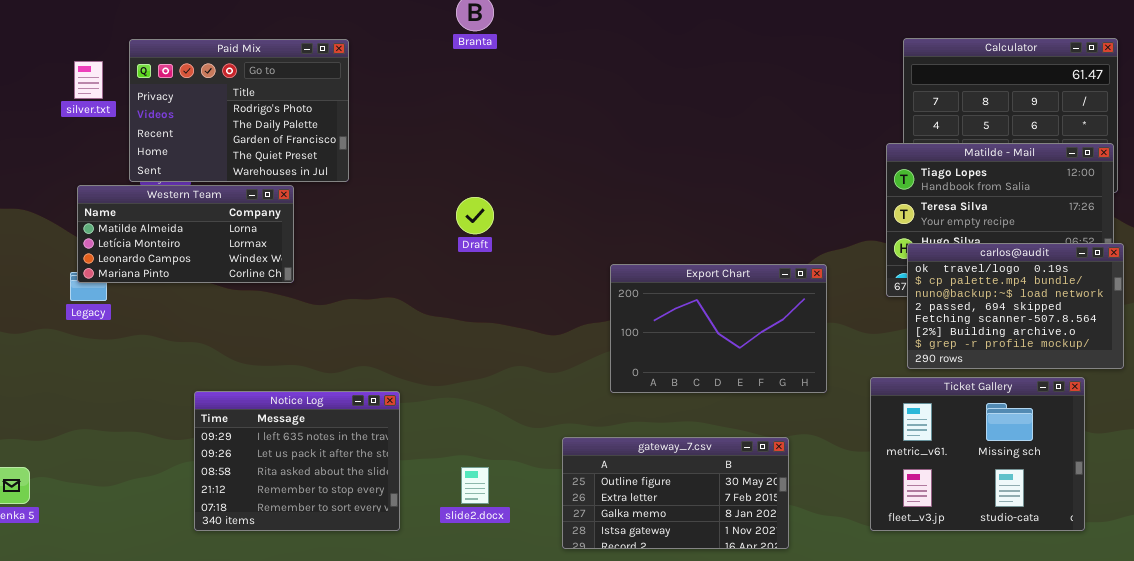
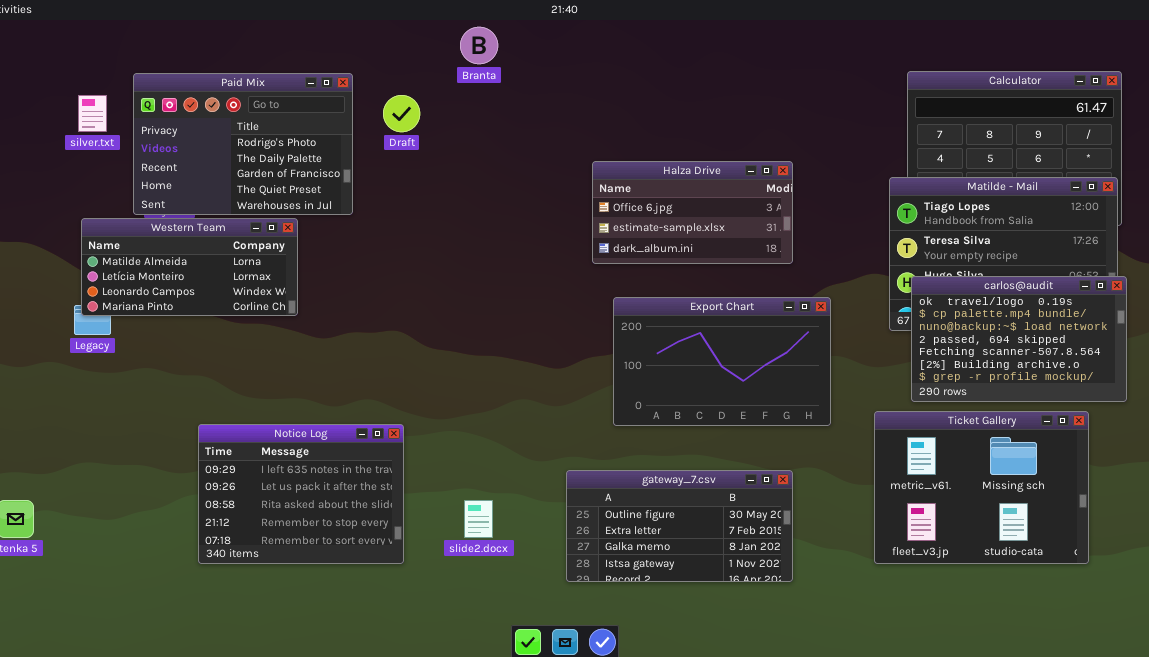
Halza Drive: none -> [592,161,793,264], opened
Draft: [456,197,494,234] -> [383,95,420,132], moved

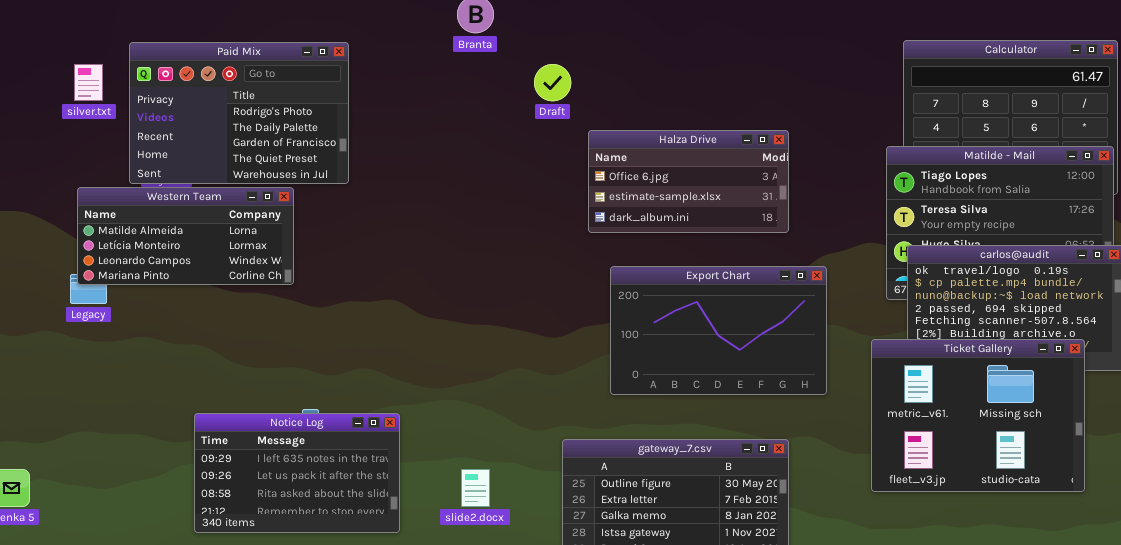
Draft: [383,95,420,132] -> [534,64,571,101], moved
Ticket Gallery: [874,411,1089,564] -> [871,339,1085,492], moved
Notice Log: [198,424,404,564] -> [194,413,400,533], resized

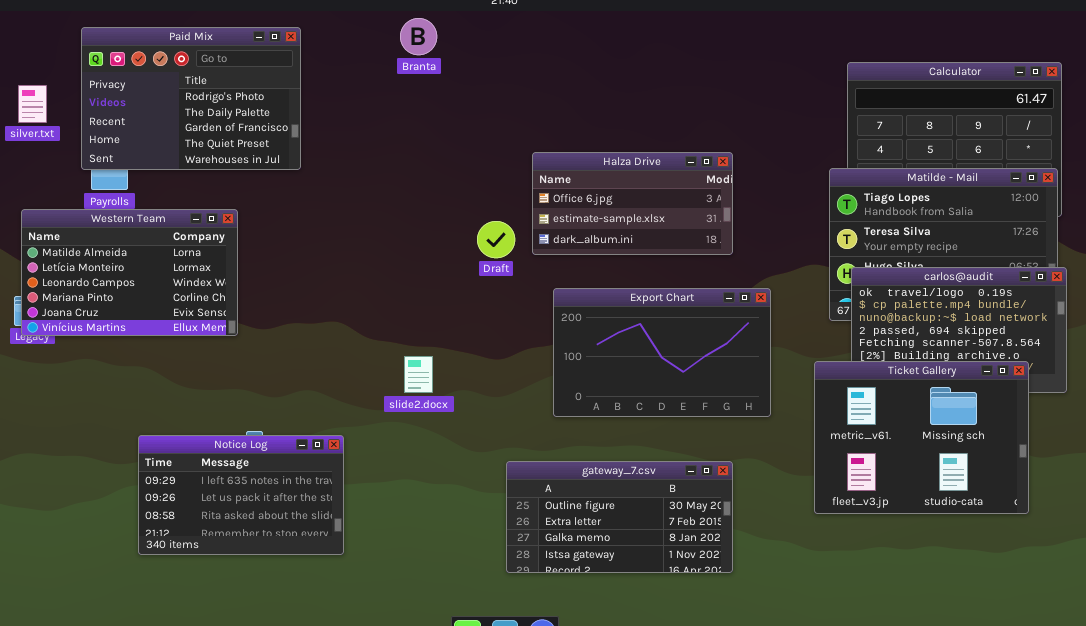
Paid Mix: [129,42,349,184] -> [81,27,301,170], moved
Draft: [534,64,571,101] -> [477,221,515,258], moved
Western Team: [77,187,294,285] -> [21,209,238,336], resized
slide2.docx: [461,469,490,507] -> [404,356,433,393], moved

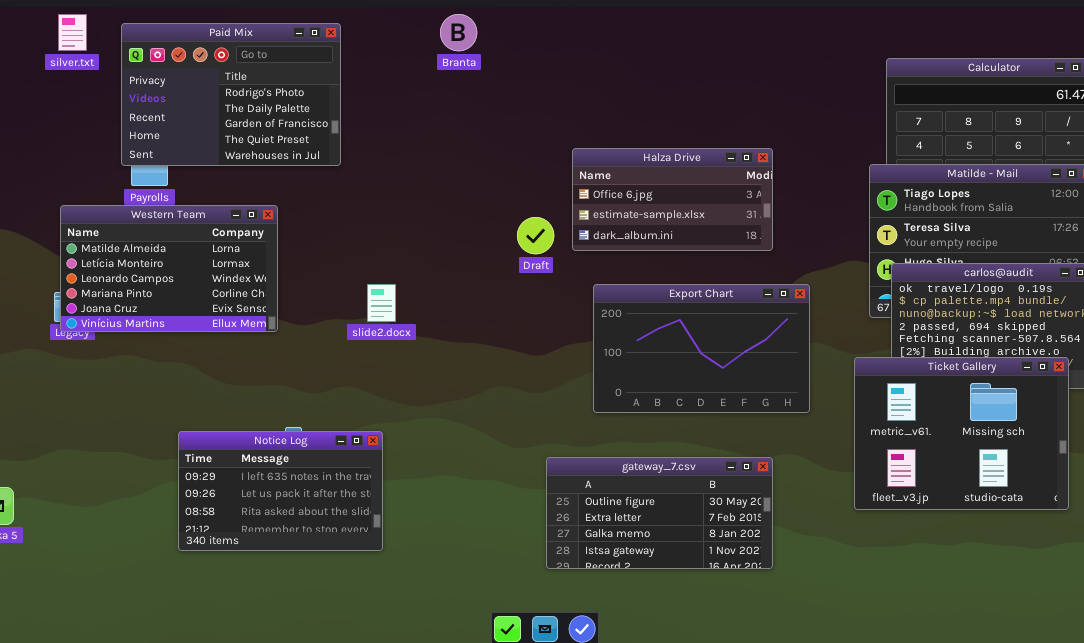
silver.txt: [18,85,47,123] -> [58,14,87,51], moved
slide2.docx: [404,356,433,393] -> [367,284,396,322], moved

